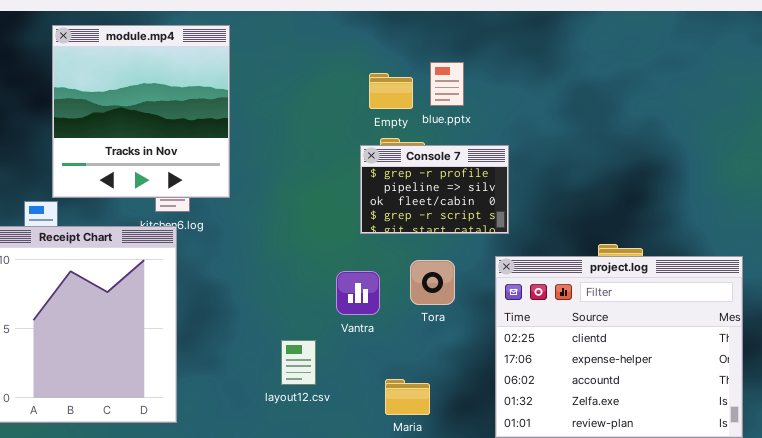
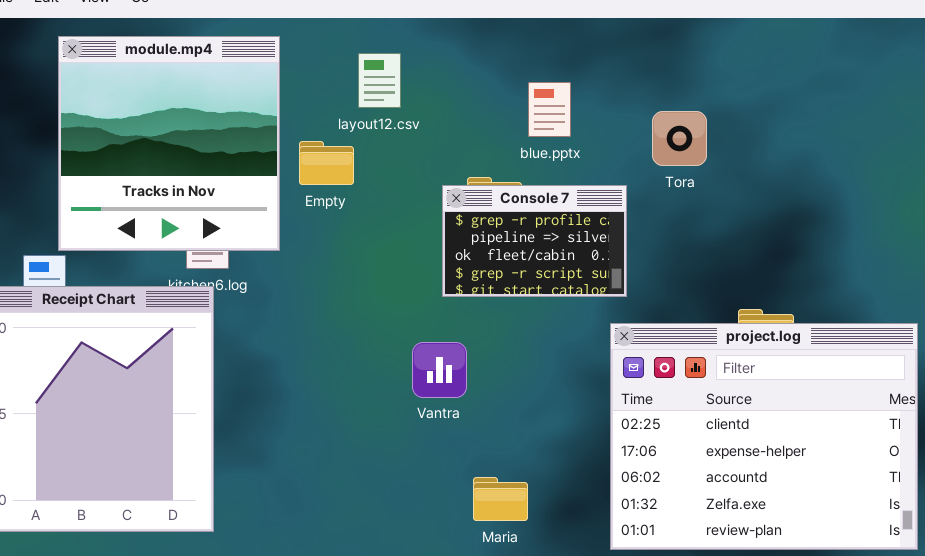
Empty: [369,73,413,109] -> [299,141,354,185], moved
Tora: [410,260,455,305] -> [652,111,707,166], moved
layout12.csv: [281,340,316,385] -> [358,53,401,108], moved

